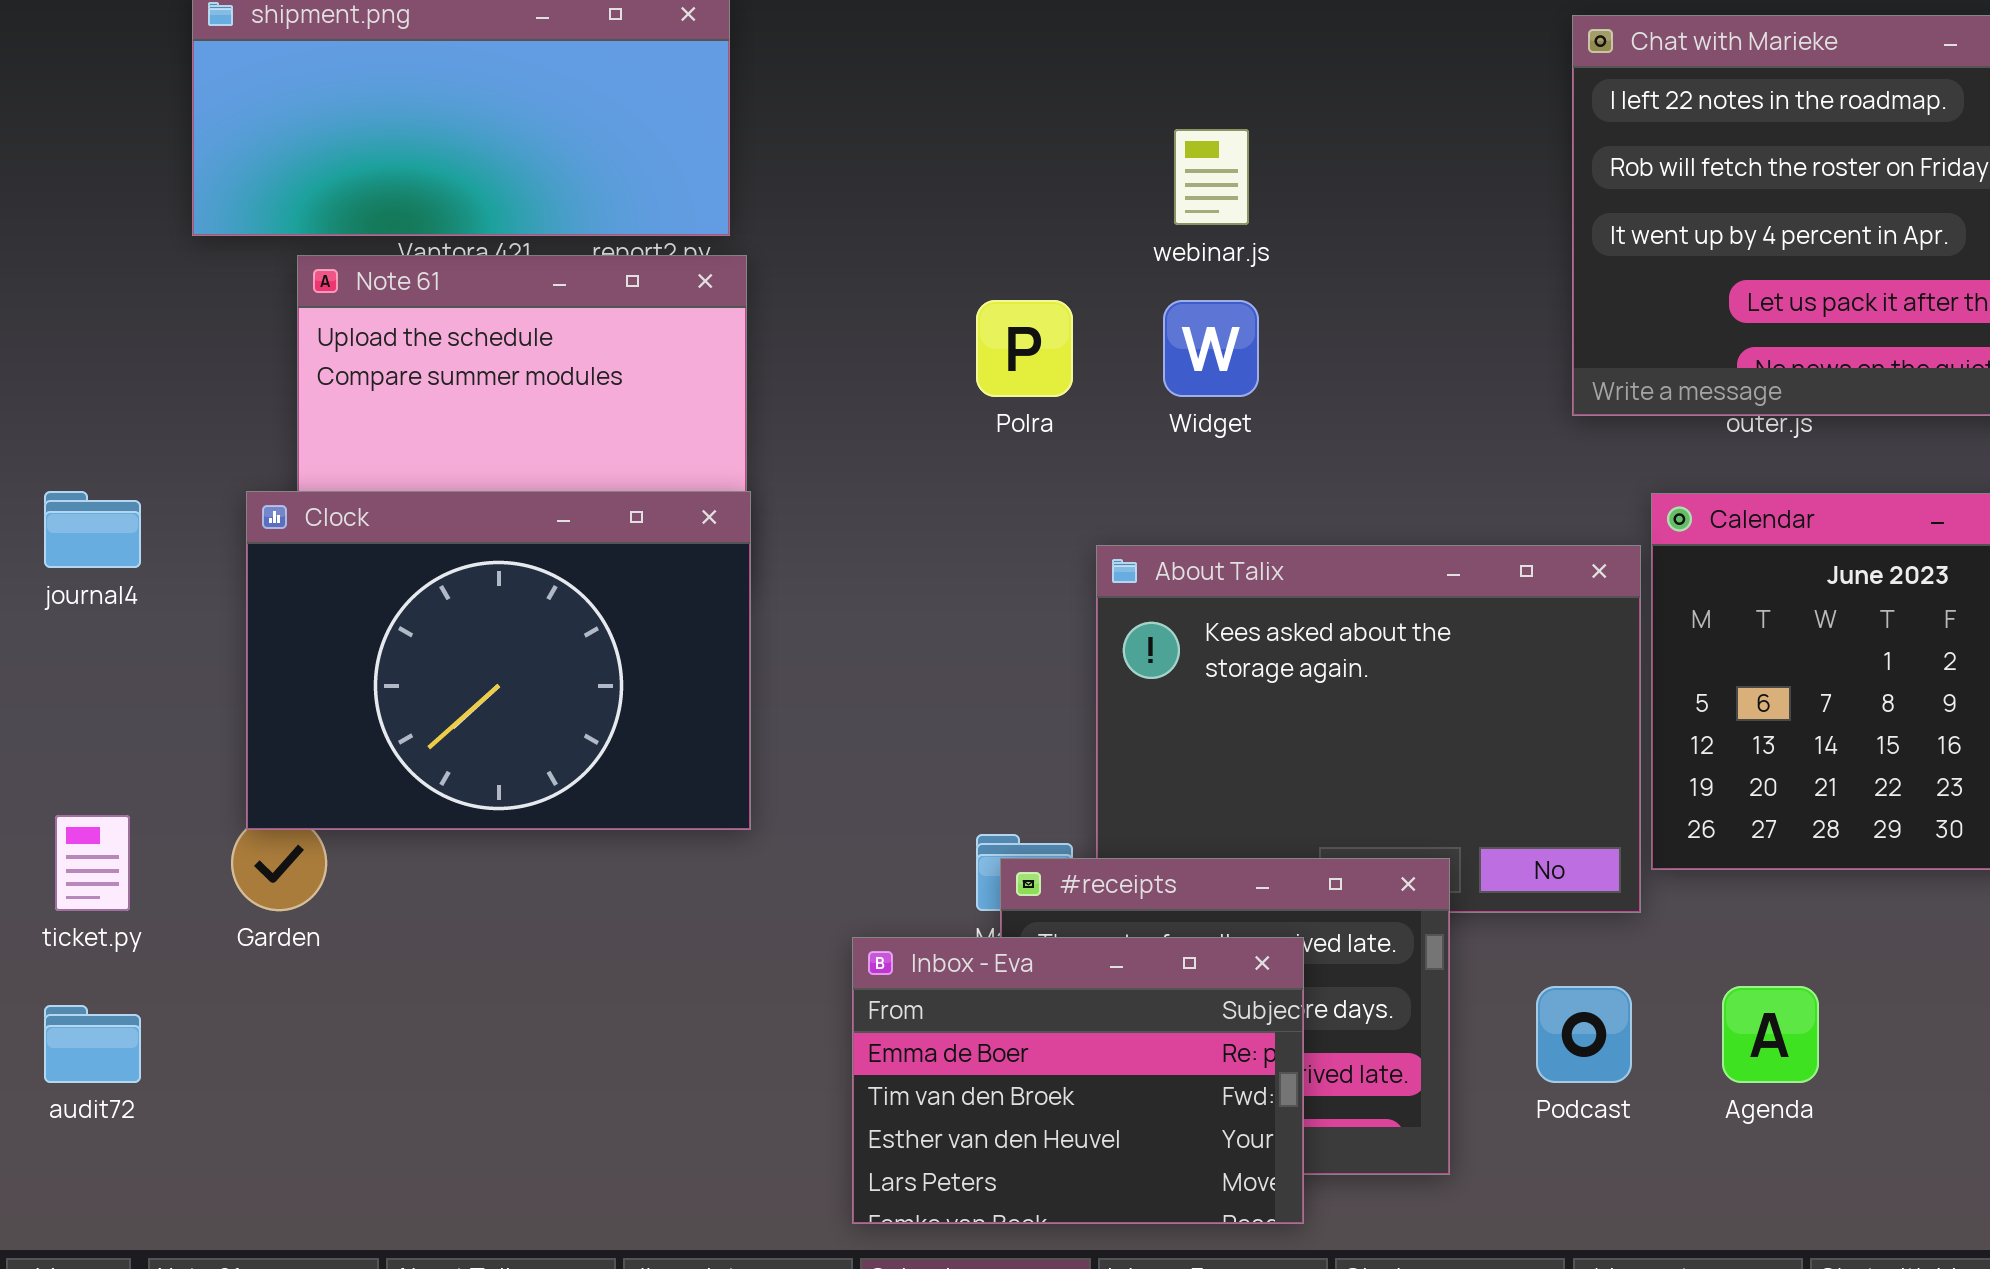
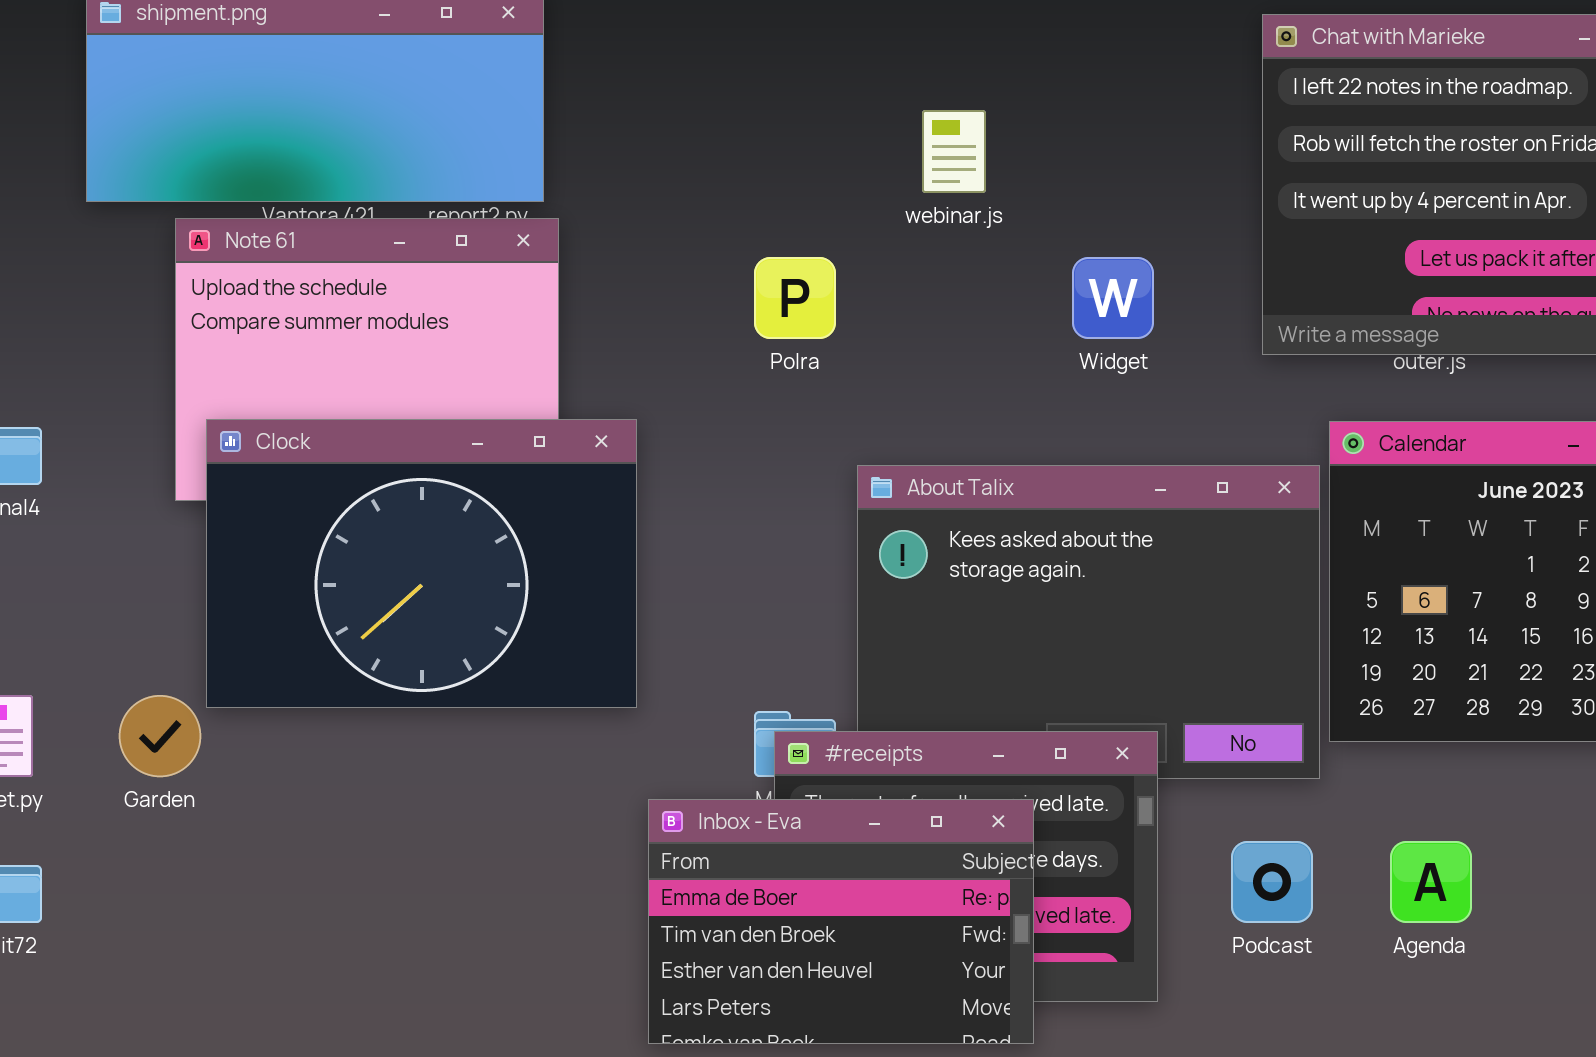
Widget: [1163,300,1259,397] -> [1072,257,1154,339], moved
Clock: [246,491,751,830] -> [206,419,637,708], moved

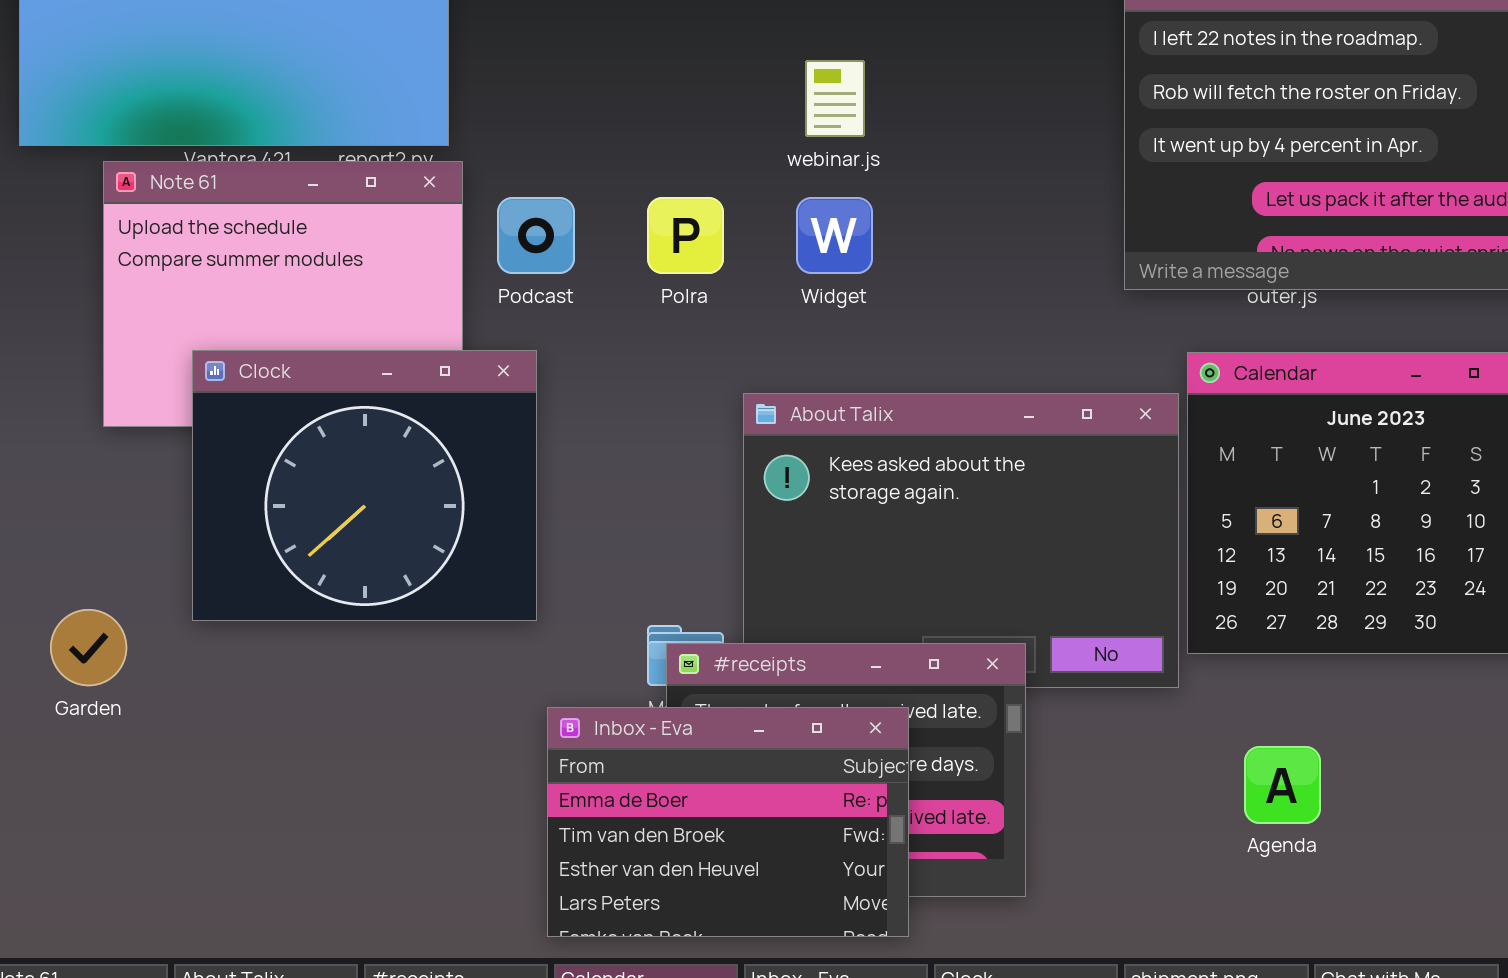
Widget: [1072,257,1154,339] -> [796,197,873,274], moved
Clock: [206,419,637,708] -> [192,350,537,621], resized
Podcast: [1231,841,1313,923] -> [497,197,575,274], moved

